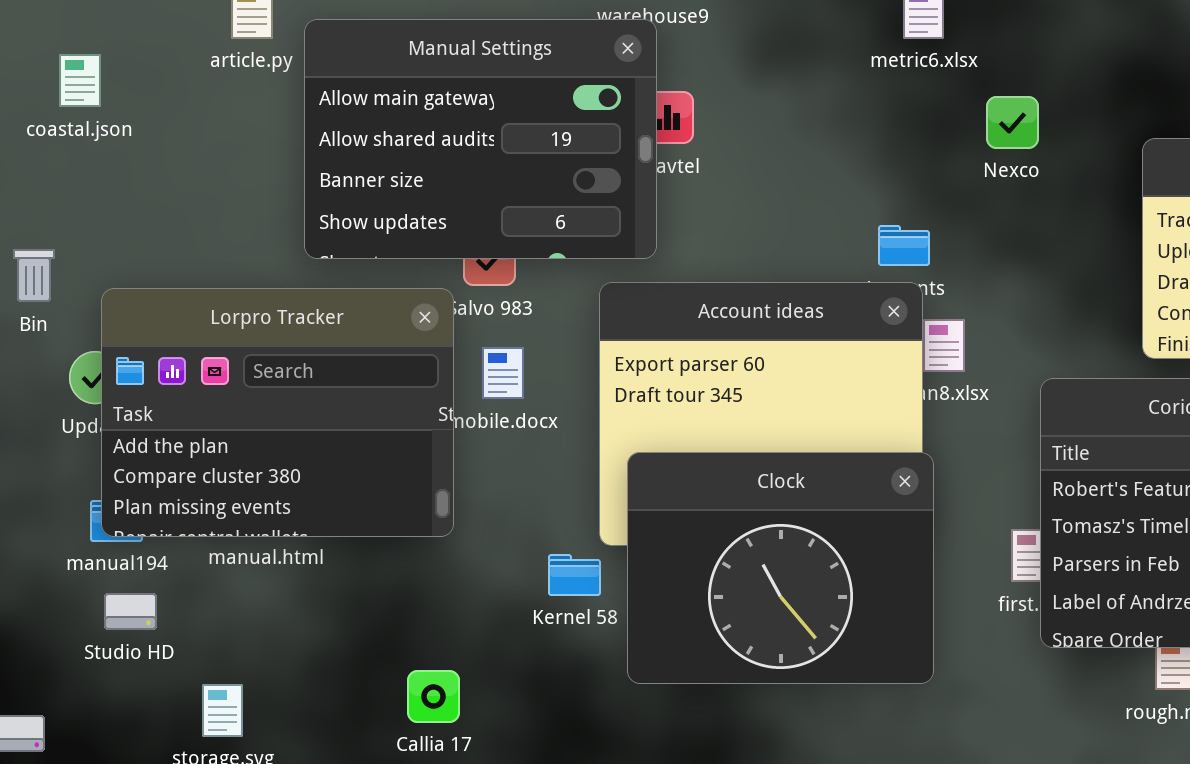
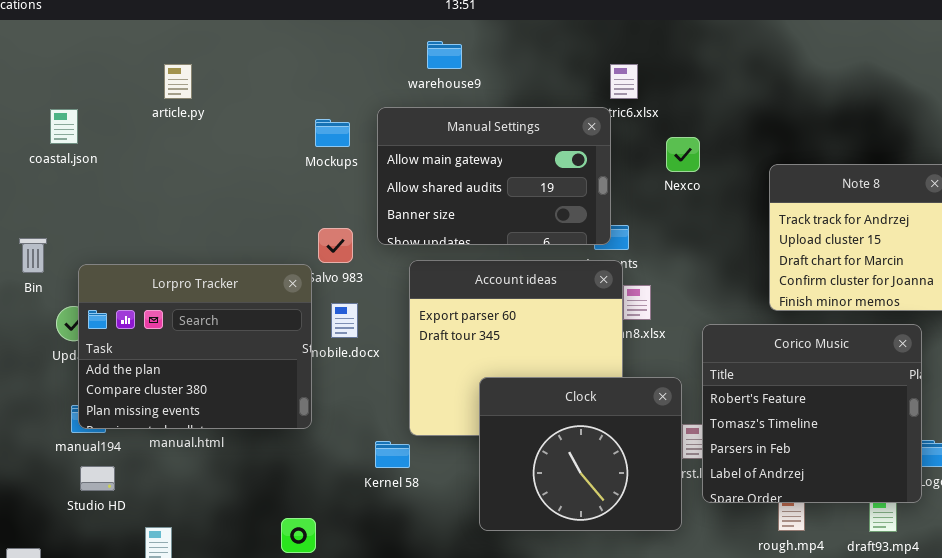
Manual Settings: [304,19,657,259] -> [377,107,611,245], moved, resized
Clock: [627,452,934,684] -> [479,377,682,531], moved

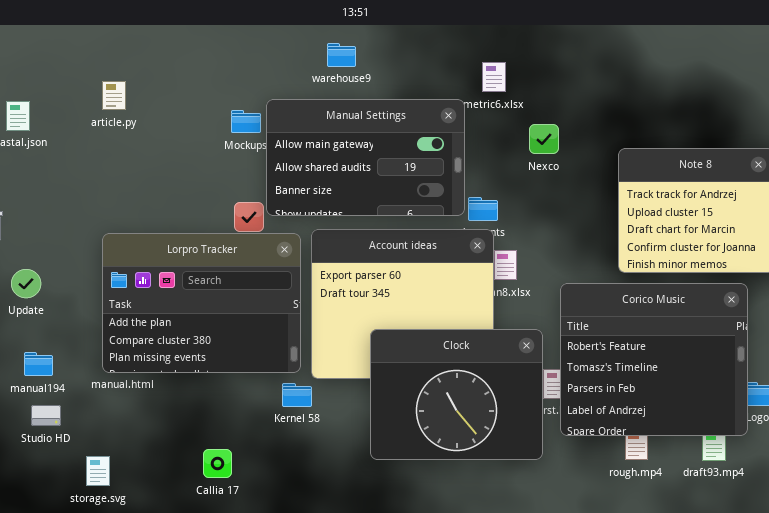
article.py: [164,64,192,99] -> [102,81,126,110], moved
Manual Settings: [377,107,611,245] -> [266,99,465,216], moved
Lorpro Tracker: [78,264,312,429] -> [102,233,301,373], moved

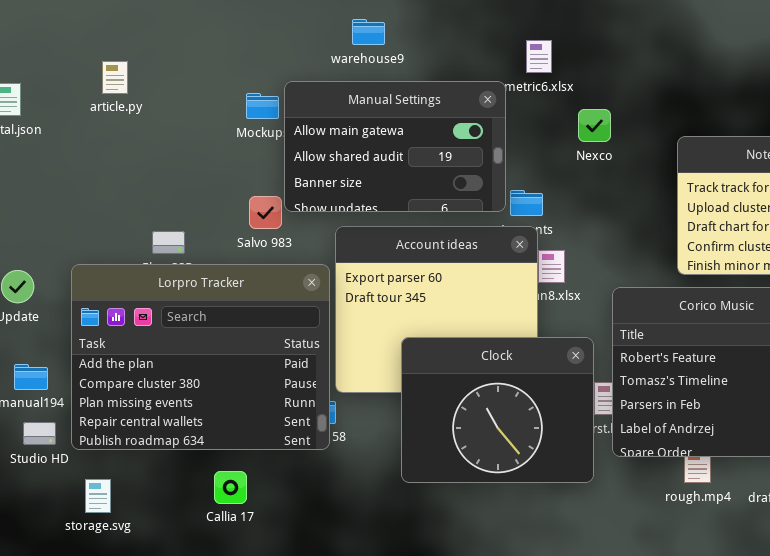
Lorpro Tracker: [102,233,301,373] -> [71,264,330,450], moved, resized

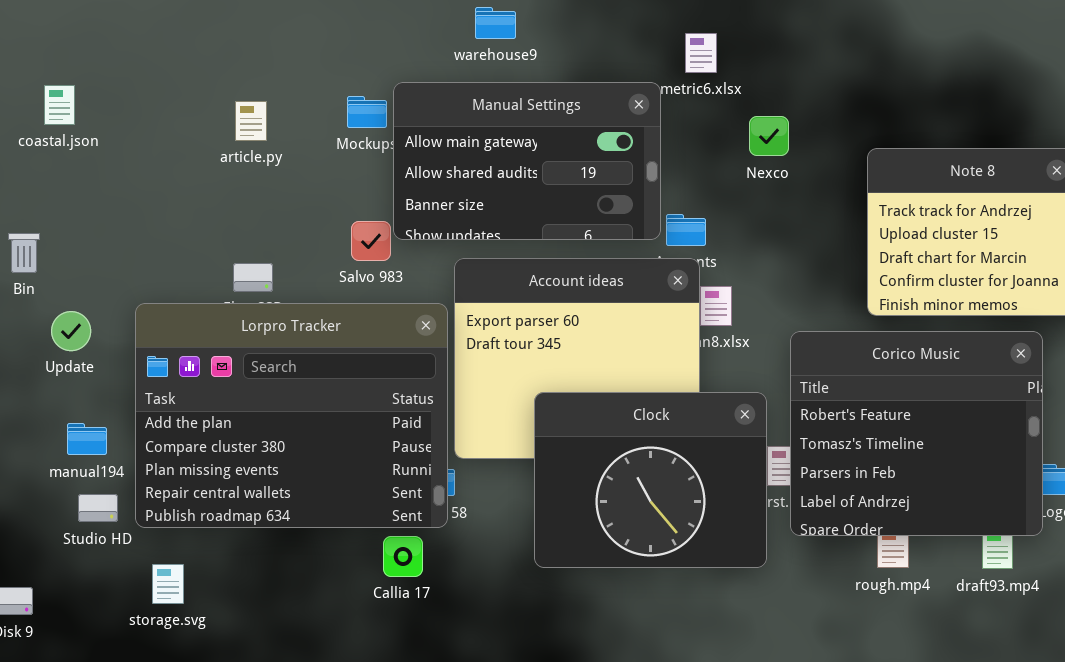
article.py: [102,61,128,94] -> [235,101,267,141], moved
Callia 17: [214,471,247,504] -> [383,536,423,577], moved

